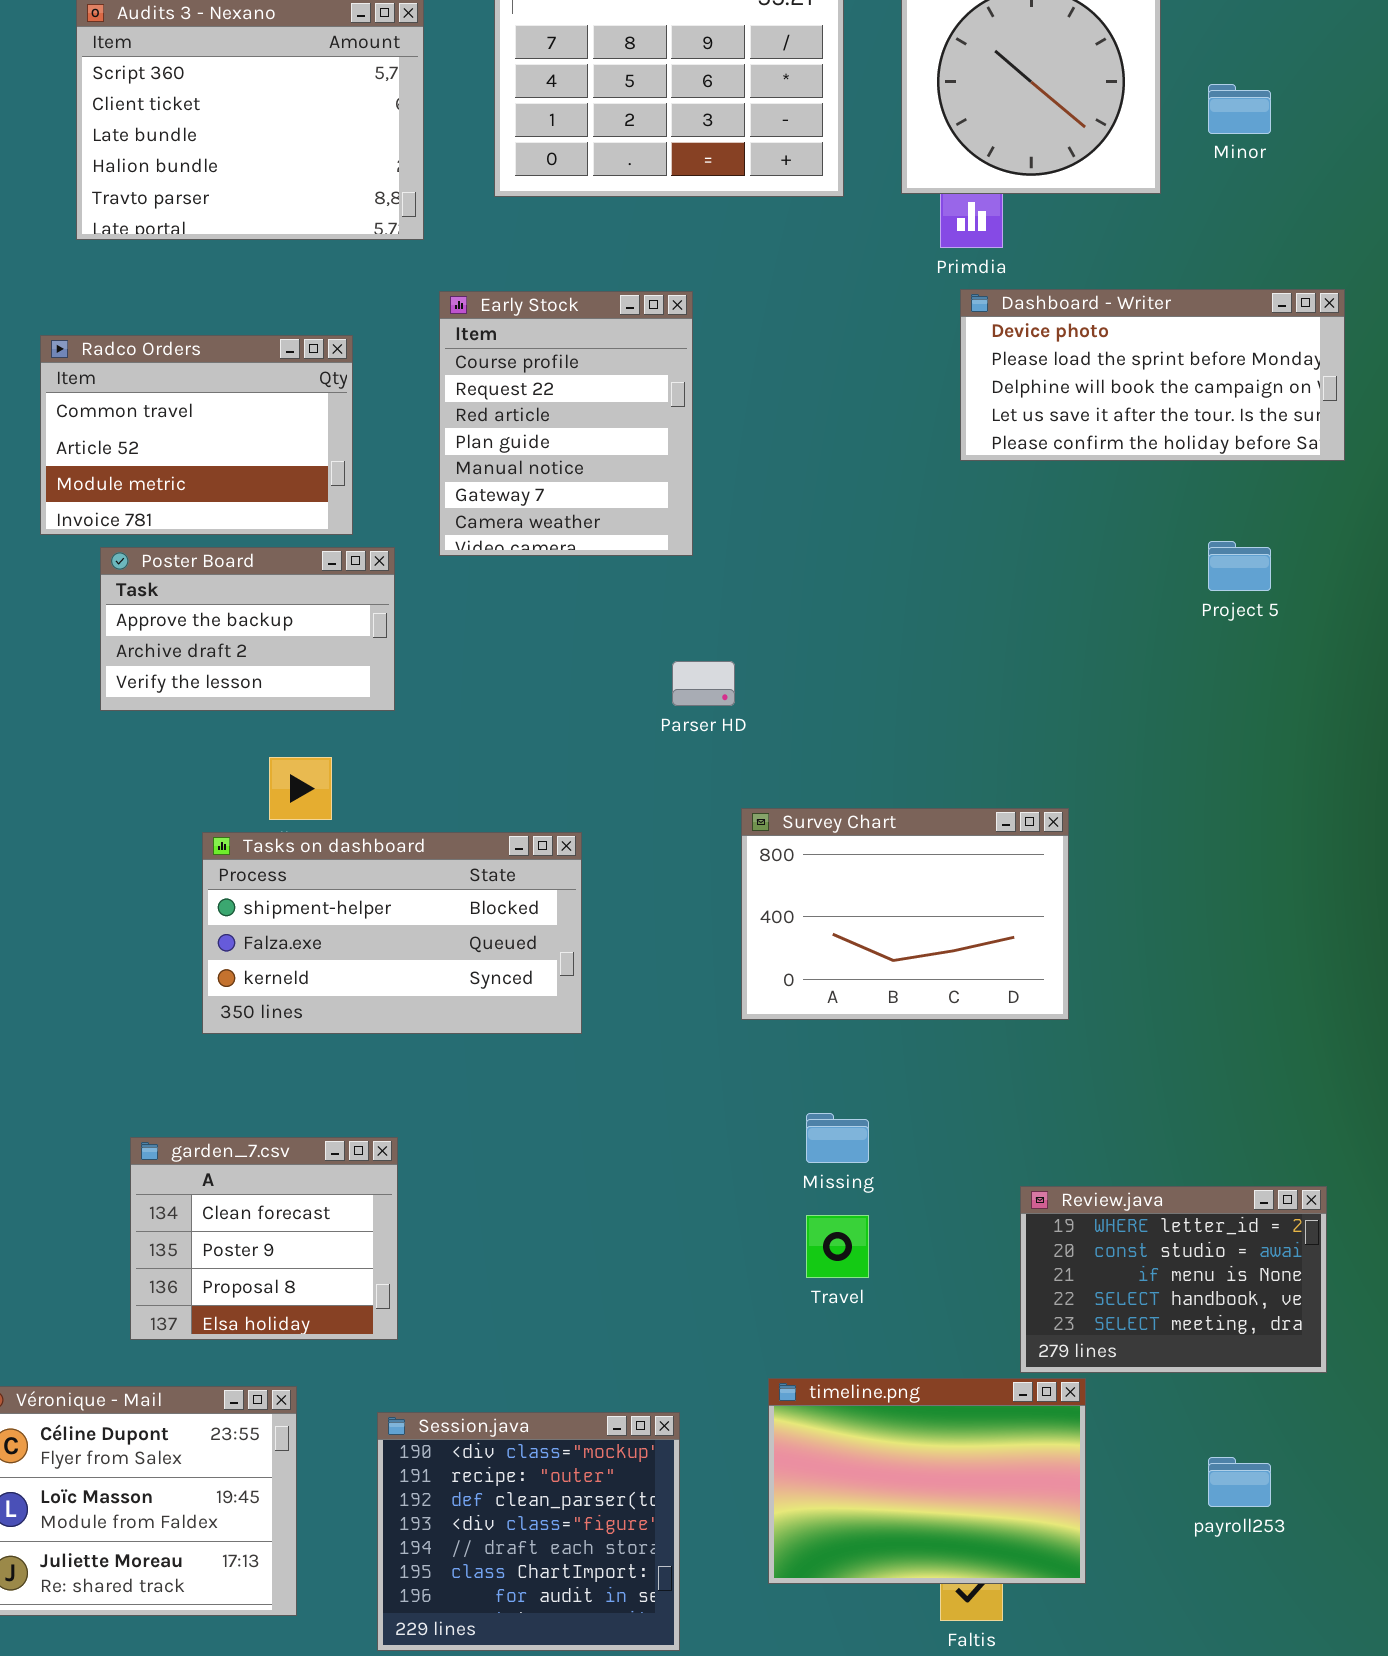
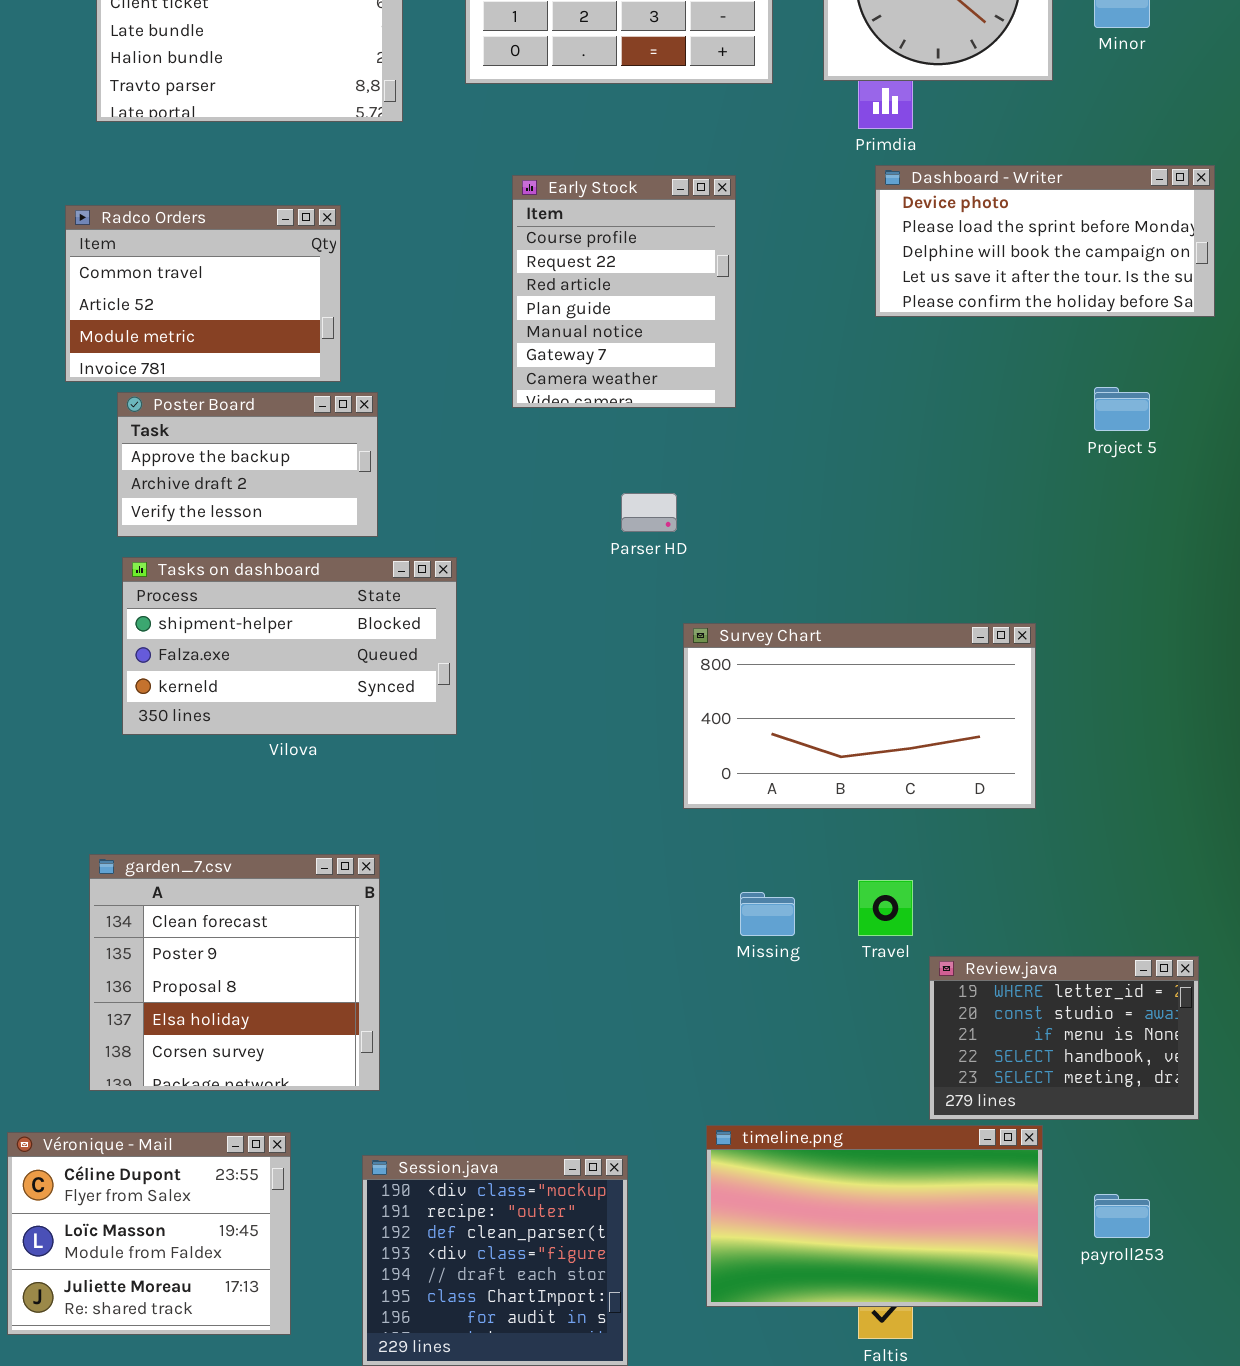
Early Stock: [439,291,693,556] -> [512,175,736,408], moved
Survey Chart: [741,808,1069,1020] -> [683,623,1036,809], resized
Tasks on dashboard: [202,832,582,1034] -> [122,557,457,735], moved
garden_7.csv: [130,1137,398,1340] -> [89,854,380,1091], resized
Travel: [806,1215,869,1278] -> [858,880,913,936], moved
timeline.png: [768,1378,1086,1584] -> [706,1125,1043,1307], resized

